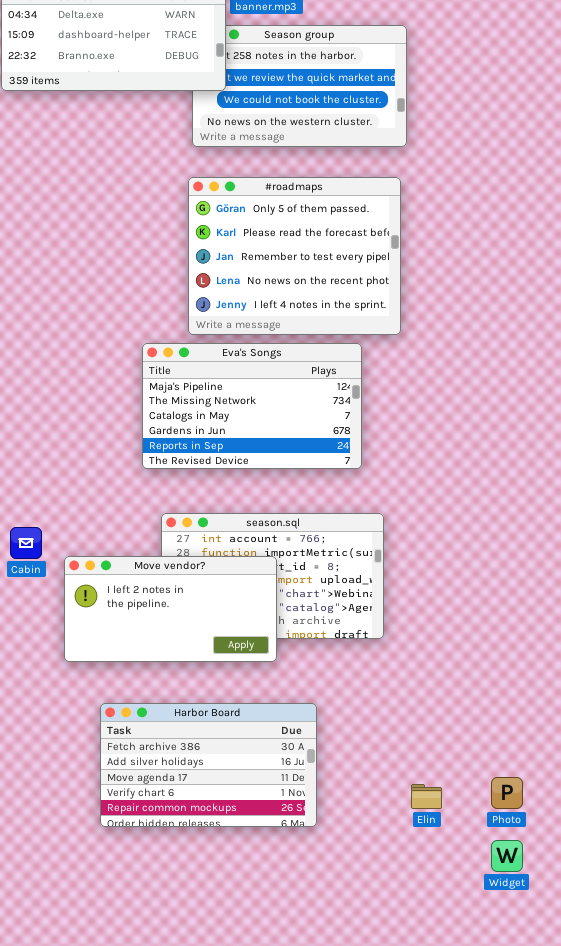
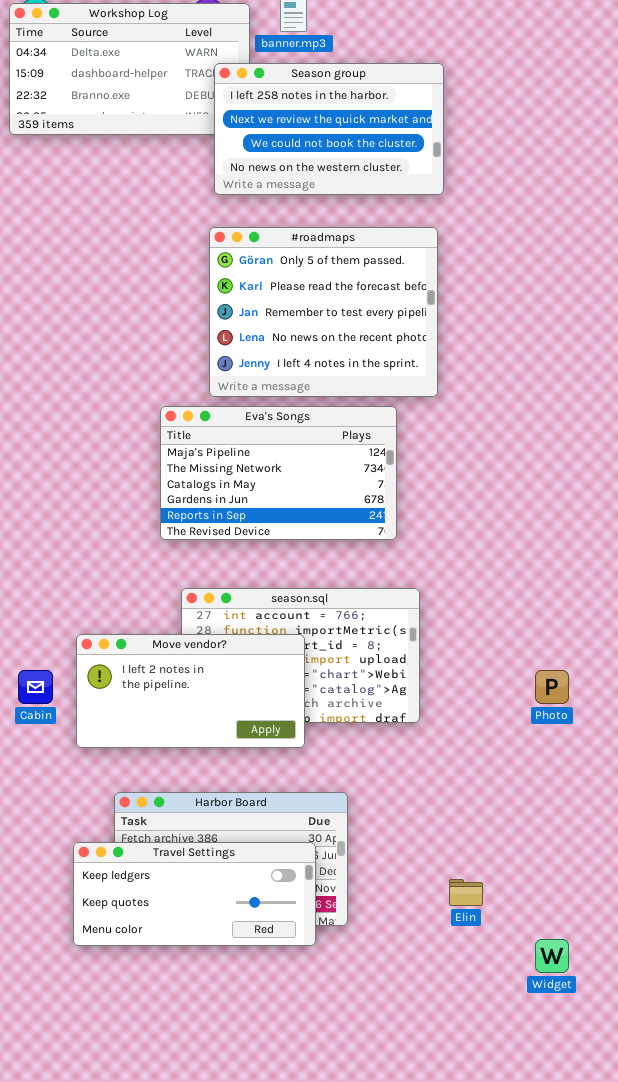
Season group: [192,25,407,147] -> [214,63,444,195], raised
Cabin: [10,527,42,559] -> [18,670,53,704], moved
Travel Settings: none -> [73,842,316,946], opened
Photo: [491,777,523,809] -> [535,670,569,704], moved

